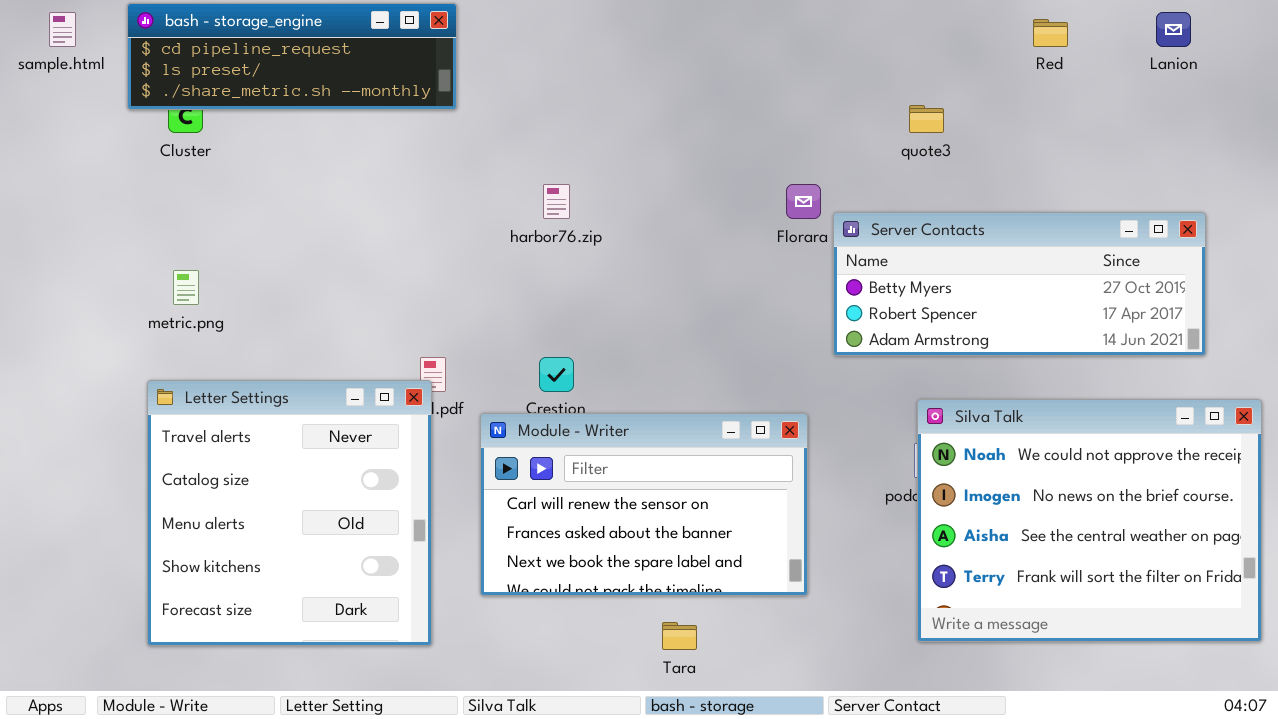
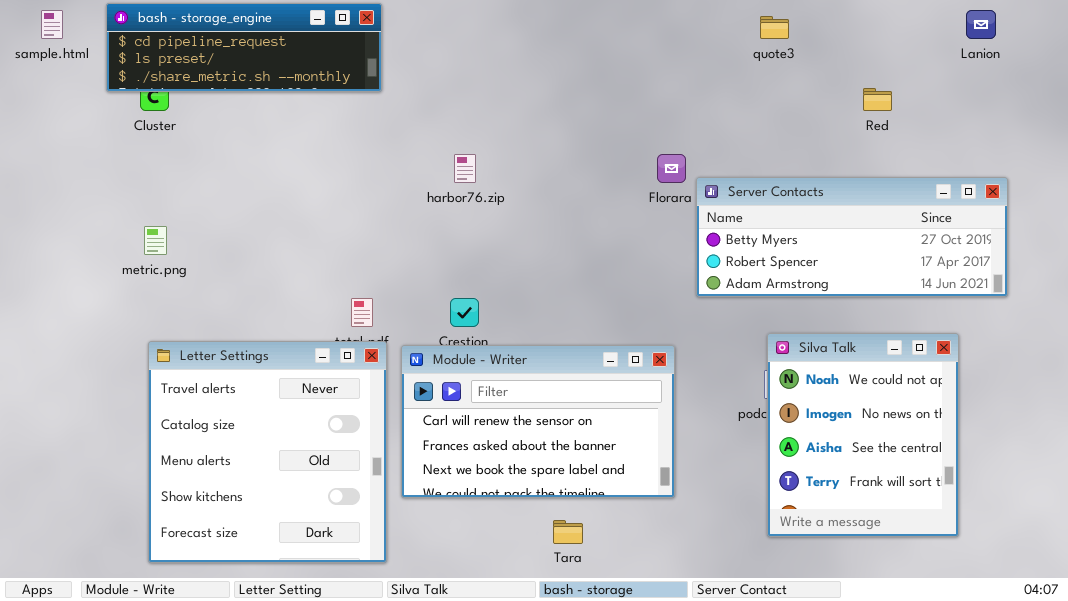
Red: [1033,19,1068,47] -> [863,88,892,111], moved
quote3: [909,105,944,133] -> [760,16,789,39], moved
Letter Settings: [147,380,432,646] -> [148,341,387,563], moved
Silva Talk: [917,399,1262,642] -> [767,333,959,537], resized

